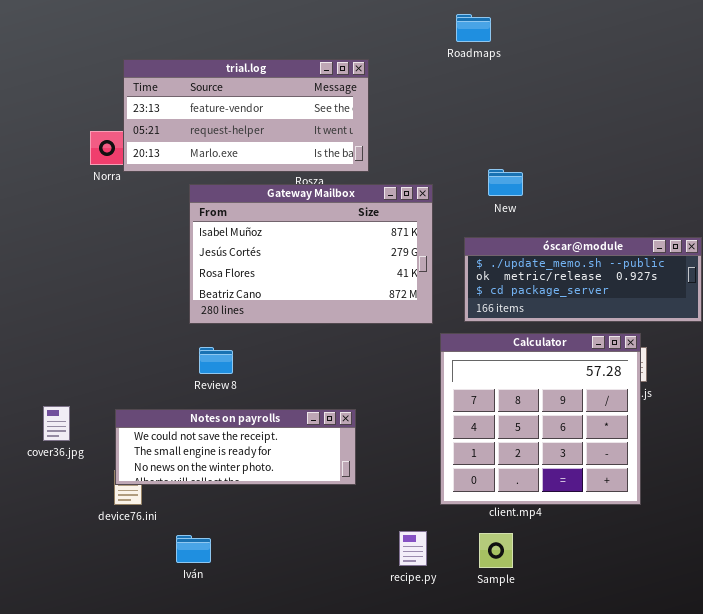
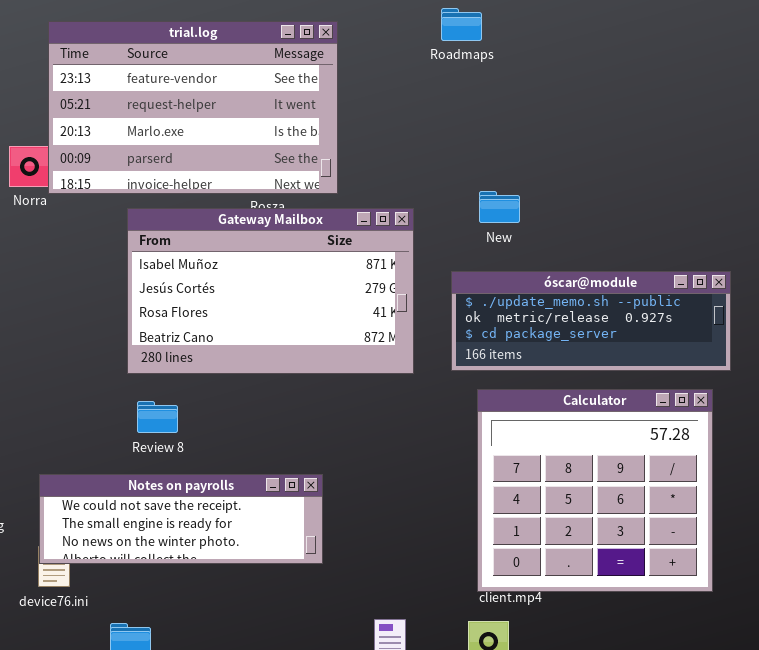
trial.log: [123,59,369,172] -> [48,21,338,194], resized
Calculator: [440,333,641,505] -> [477,389,713,592], moved

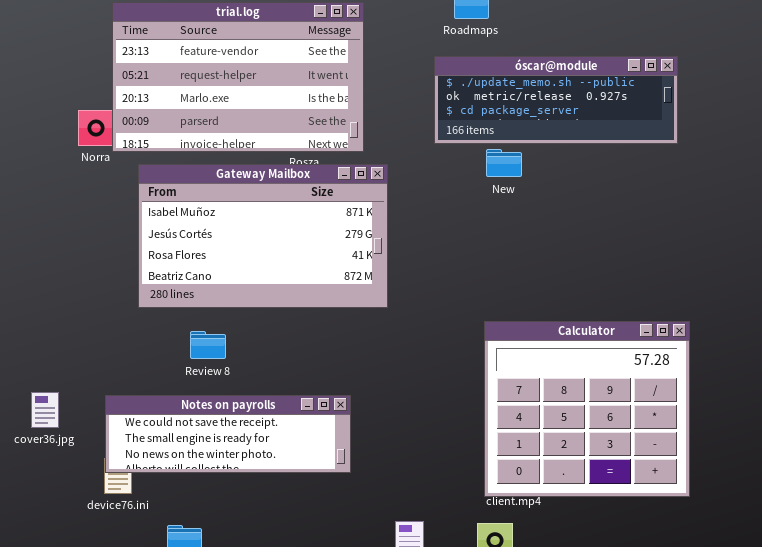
Gateway Mailbox: [127,208,414,374] -> [138,164,388,308], moved
óscar@module: [451,271,731,371] -> [434,56,678,144], moved

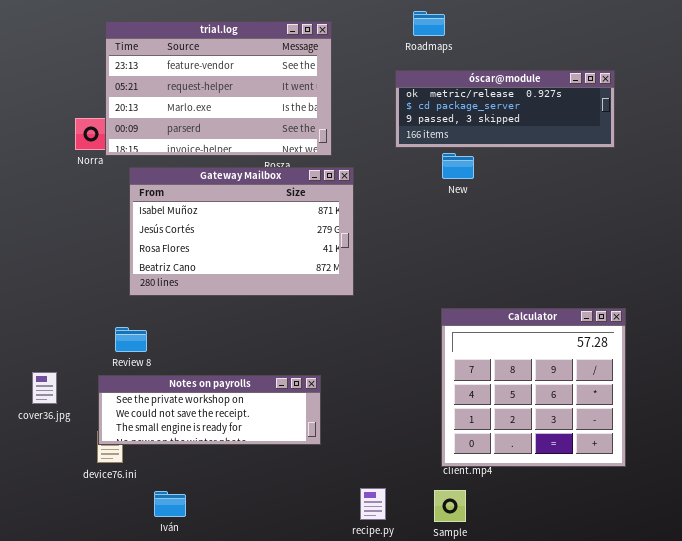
óscar@module: [434,56,678,144] -> [395,70,615,148], scrolled down 1 row
Review 8: [190,331,226,359] -> [115,327,147,352], moved
Notes on payrolls: [105,395,351,473] -> [98,375,321,445], scrolled up 1 row

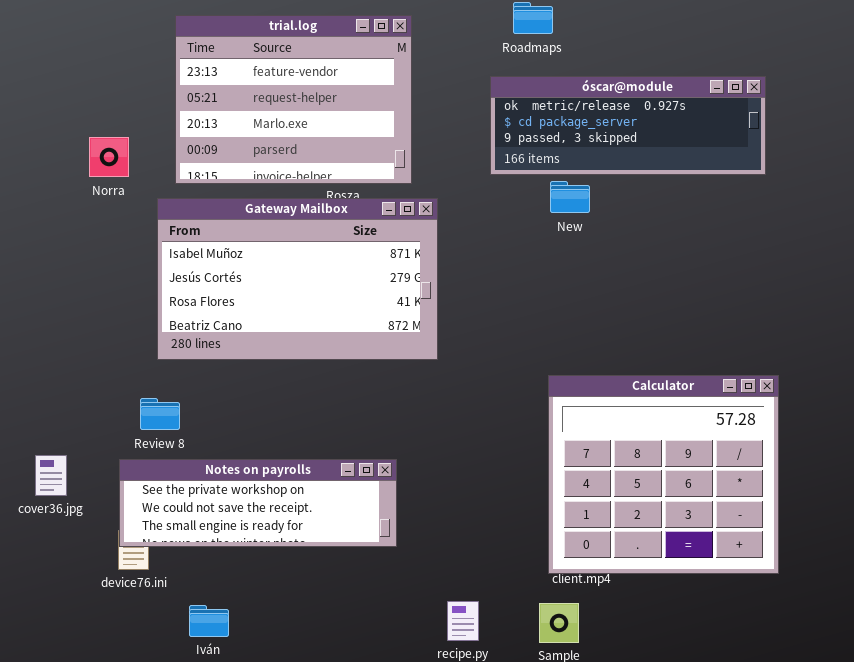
trial.log: [105,21,332,156] -> [175,15,412,184], resized

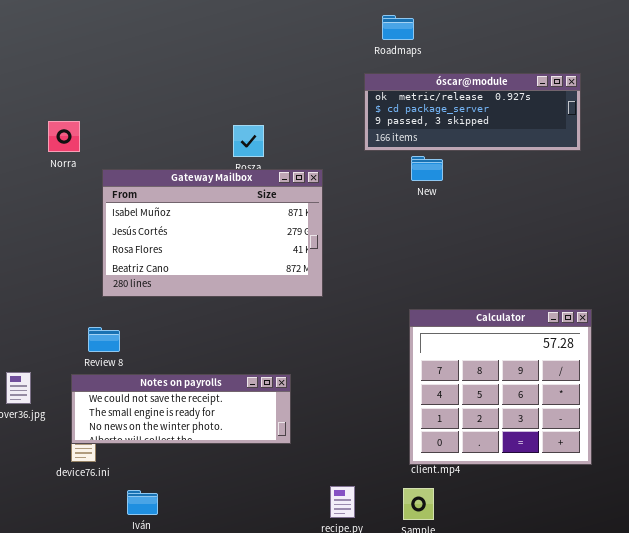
trial.log: [175,15,412,184] -> none, closed
Notes on payrolls: [119,459,397,547] -> [71,374,291,444], scrolled down 1 row

